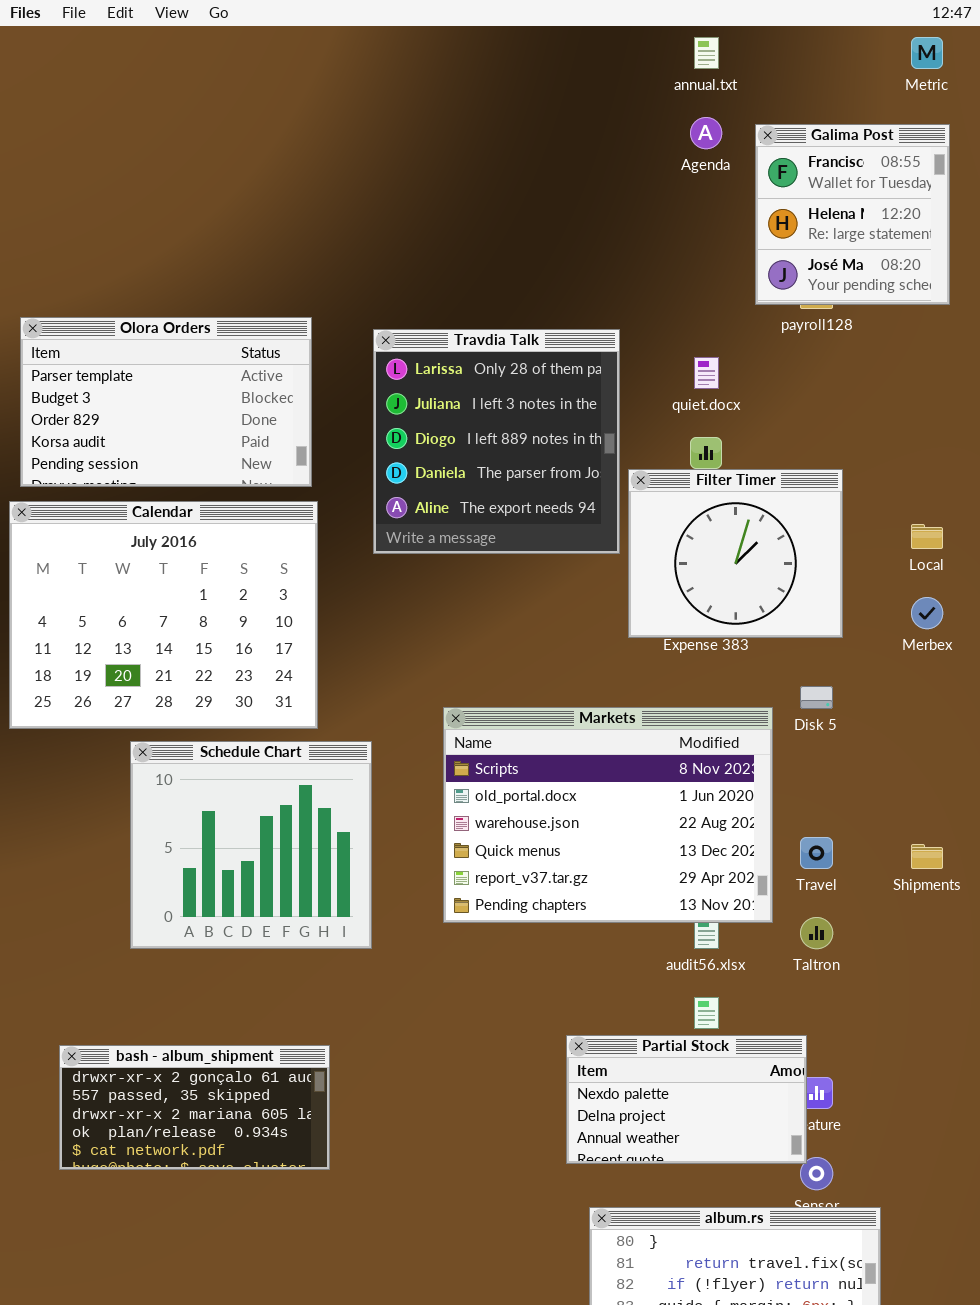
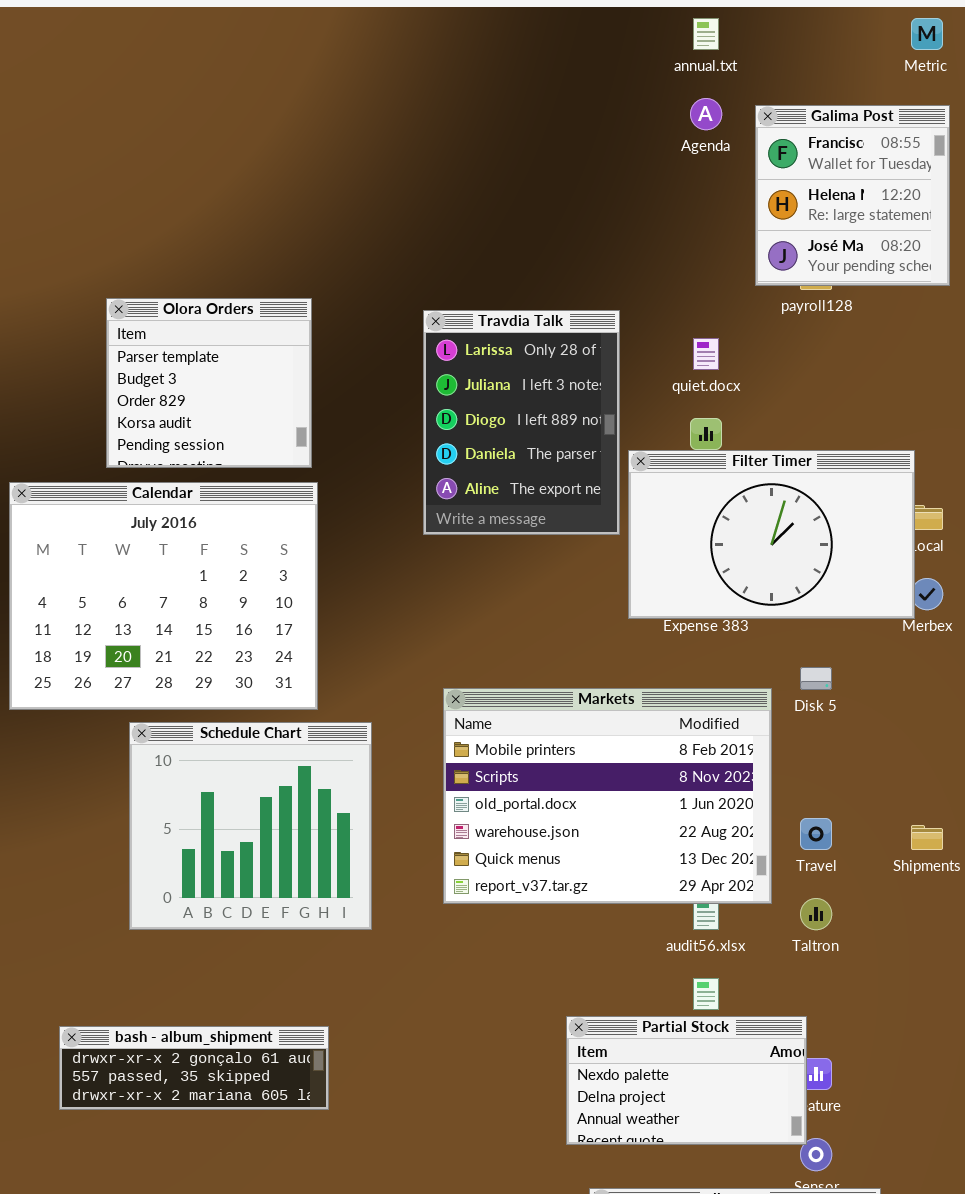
Olora Orders: [20,317,312,487] -> [106,298,312,468], resized
Travdia Talk: [373,329,620,554] -> [423,310,620,535], resized
Filter Timer: [628,469,843,638] -> [628,450,915,619], resized
Markets: [443,707,773,923] -> [443,688,772,904], scrolled up 1 row
bash - album_shipment: [59,1045,330,1170] -> [59,1026,329,1110], resized

